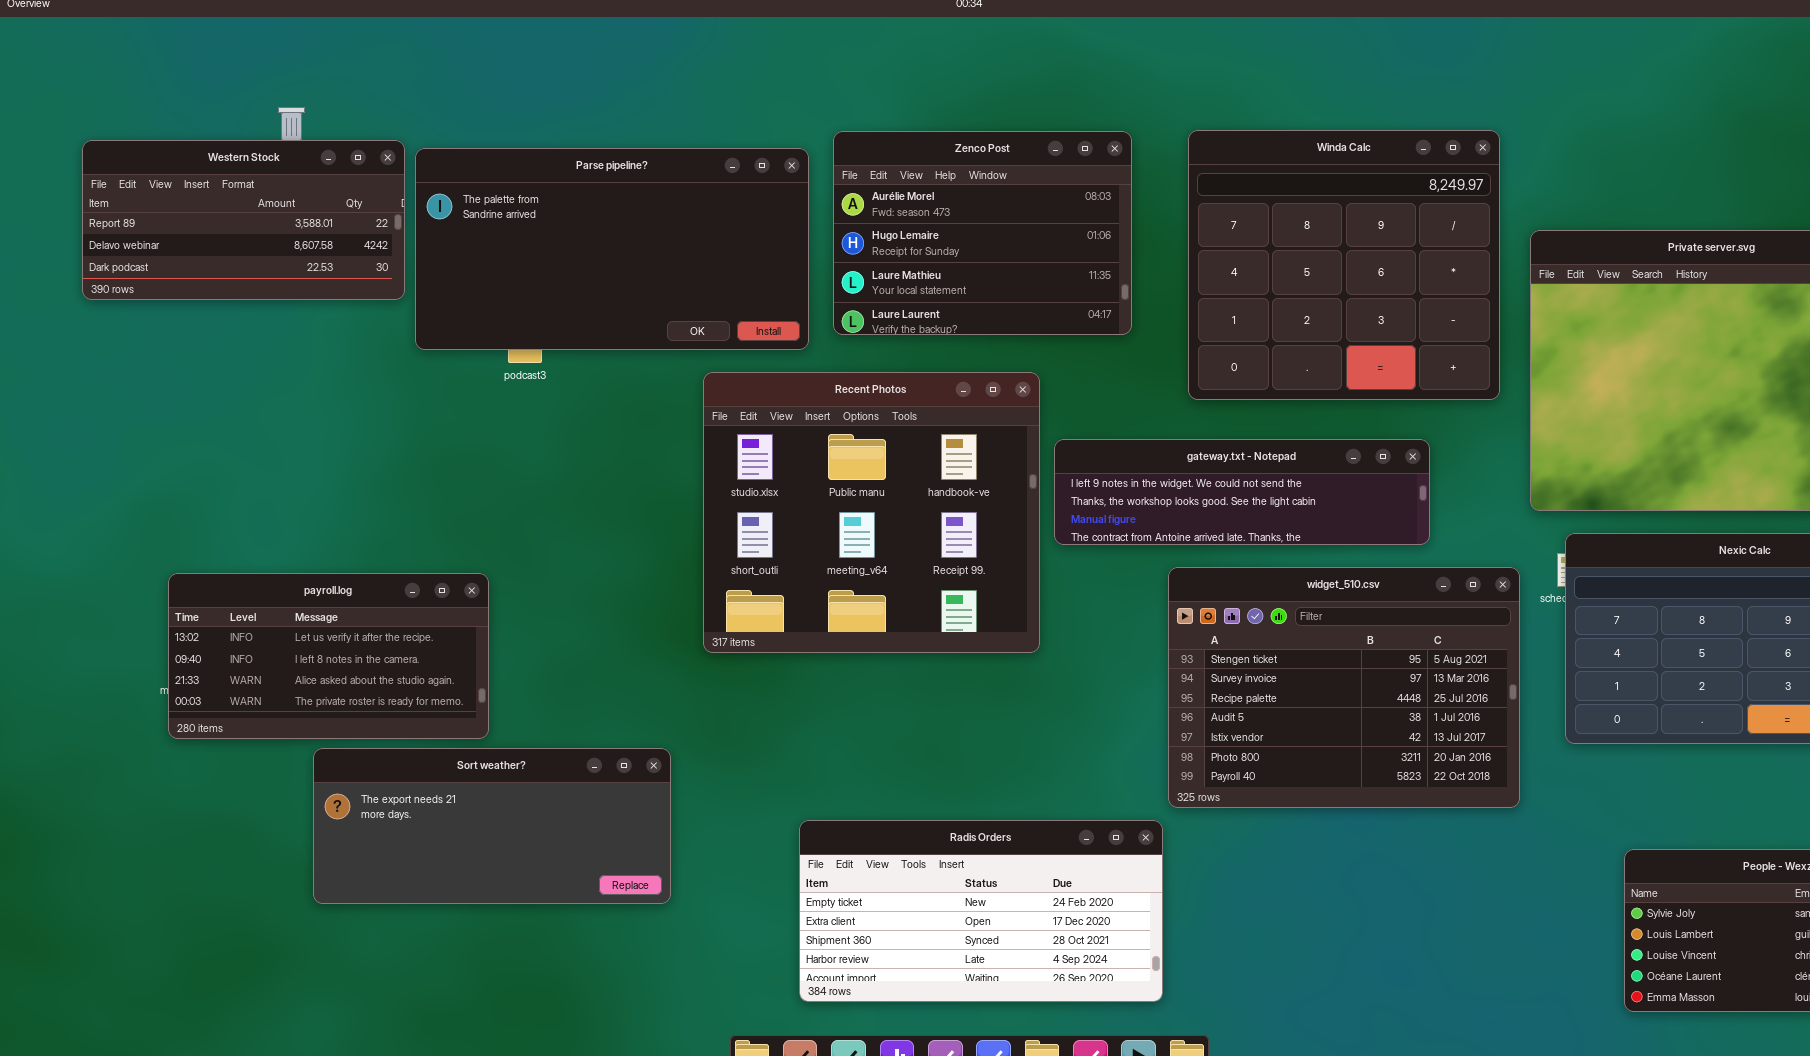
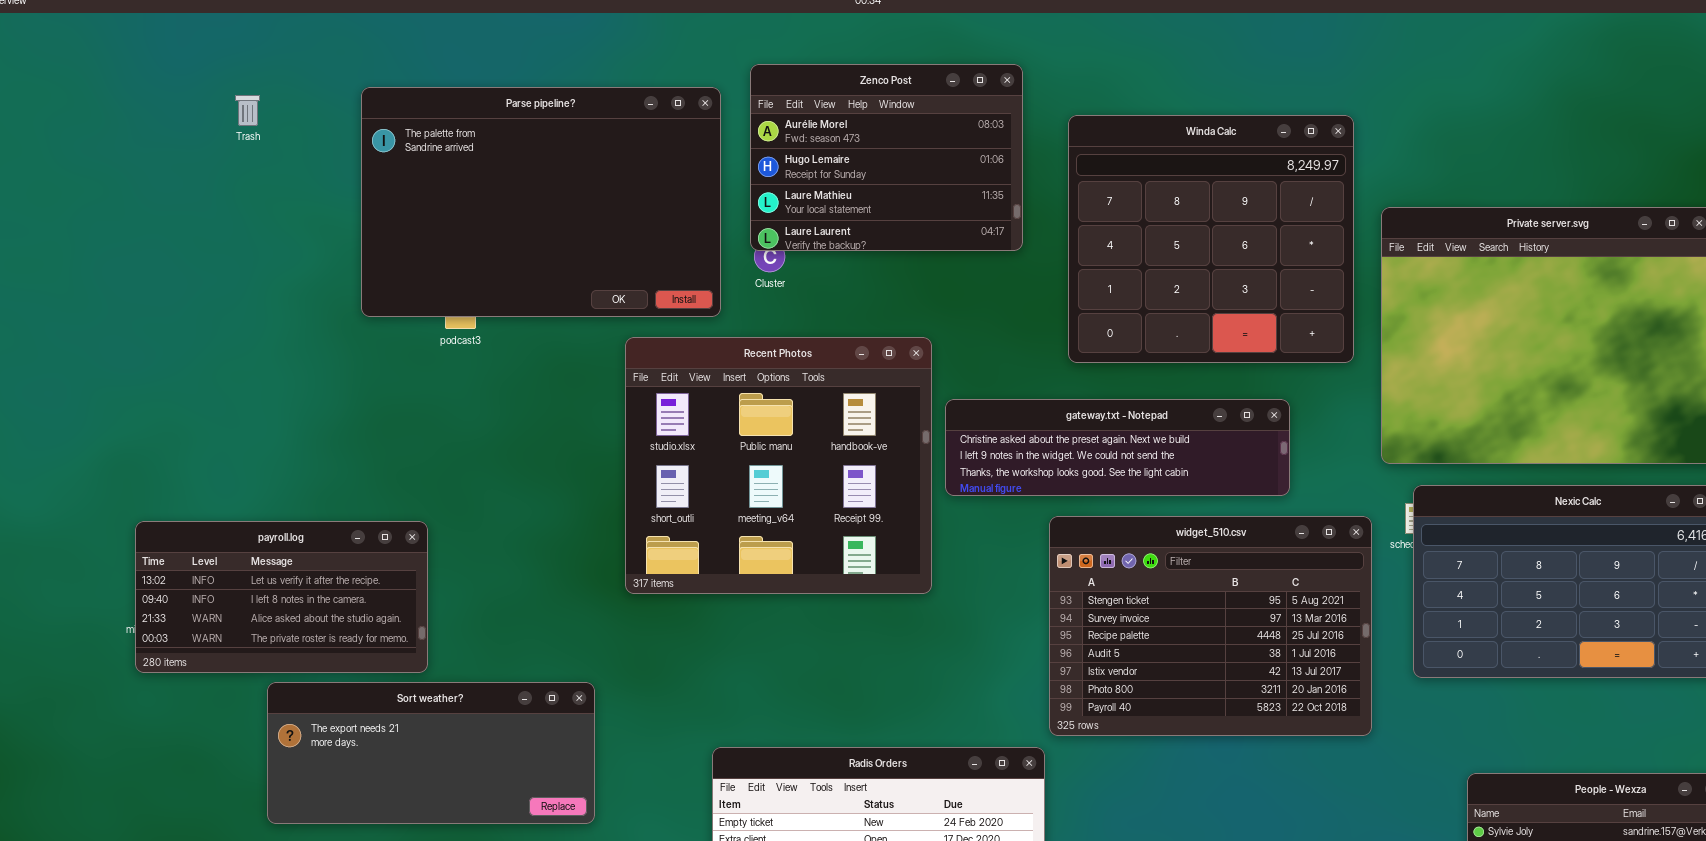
Zenco Post: [833,131,1132,335] -> [750,64,1023,251], moved
Western Stock: [82,140,405,300] -> none, closed
Parse pipeline?: [415,148,809,350] -> [361,87,721,317], resized
gateway.txt - Notepad: [1054,439,1430,545] -> [945,399,1290,496], scrolled up 1 row

